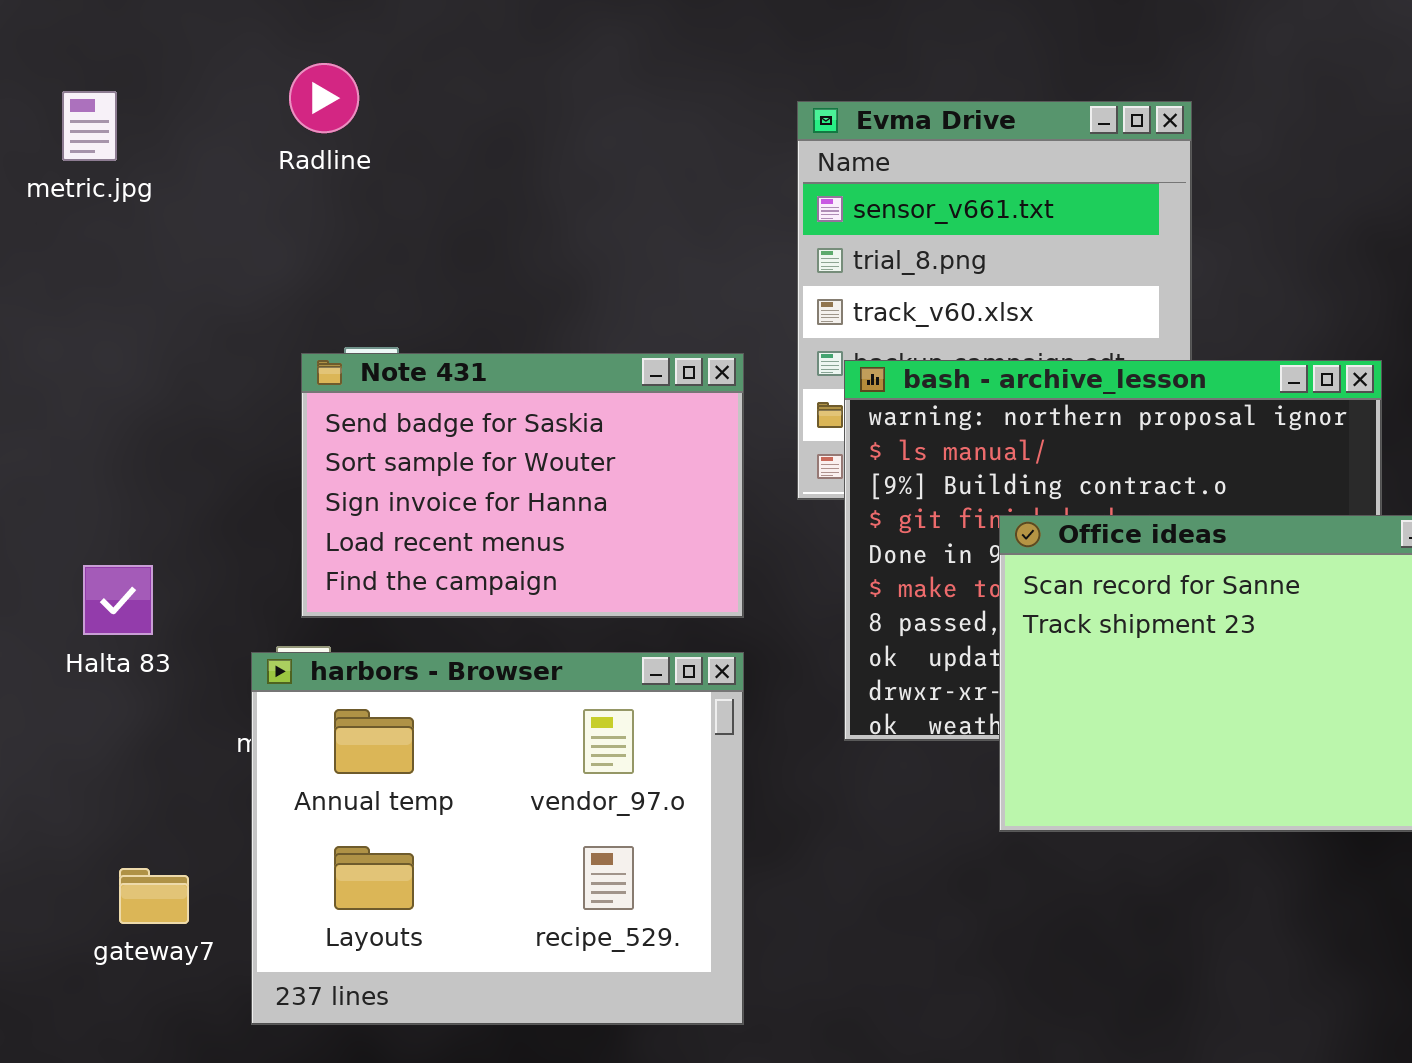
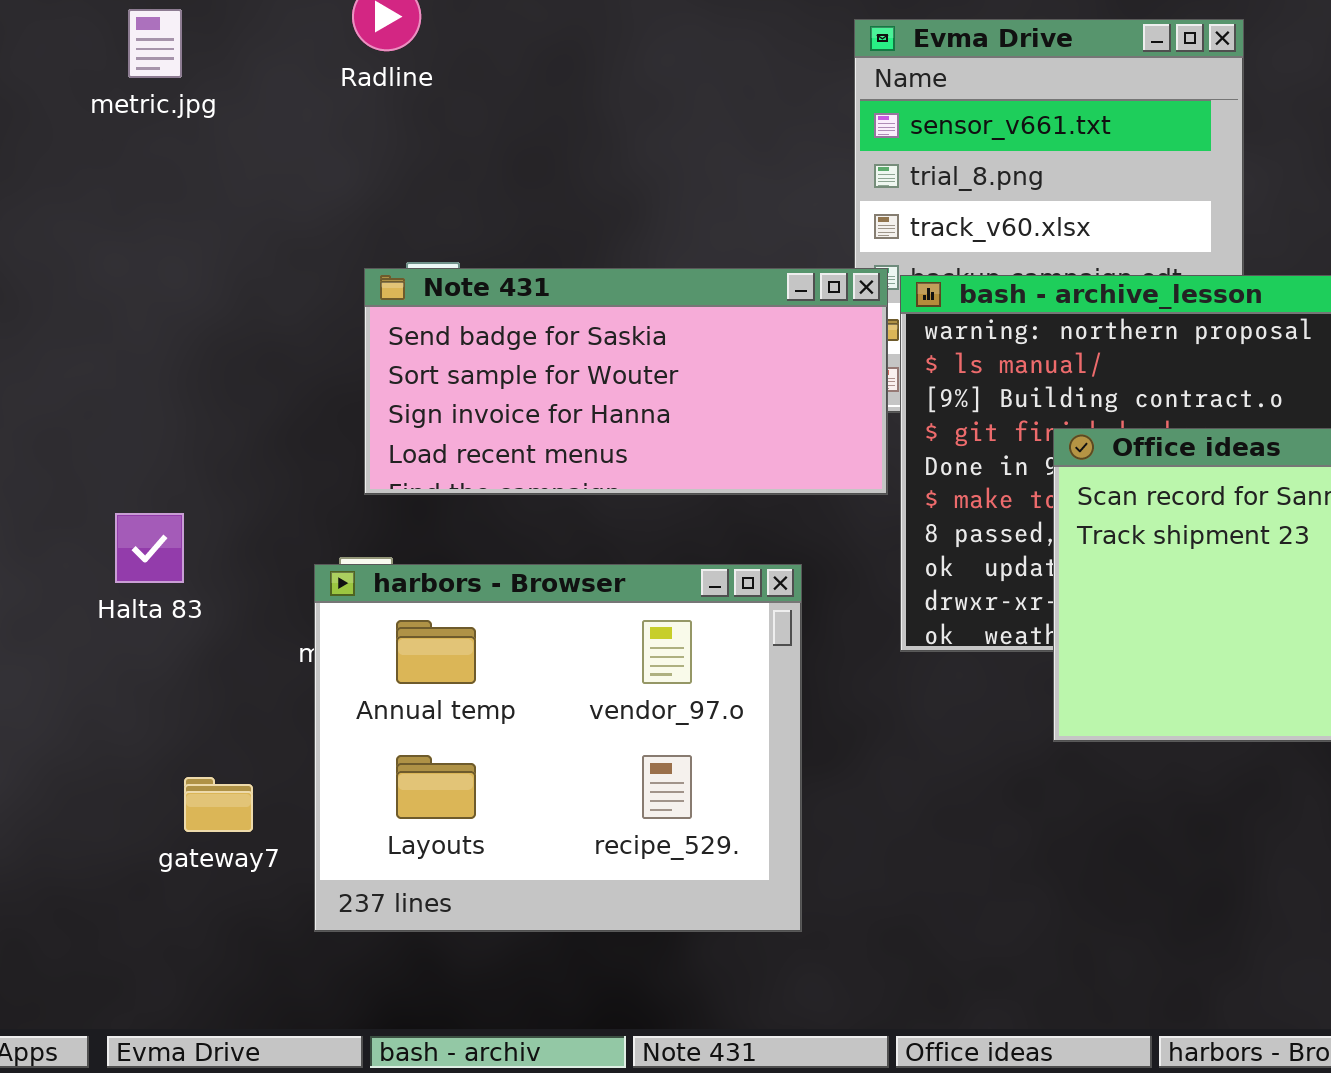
Note 431: [301,353,744,618] -> [364,268,888,495], resized
Halta 83: [83,565,153,635] -> [115,513,184,583], moved

